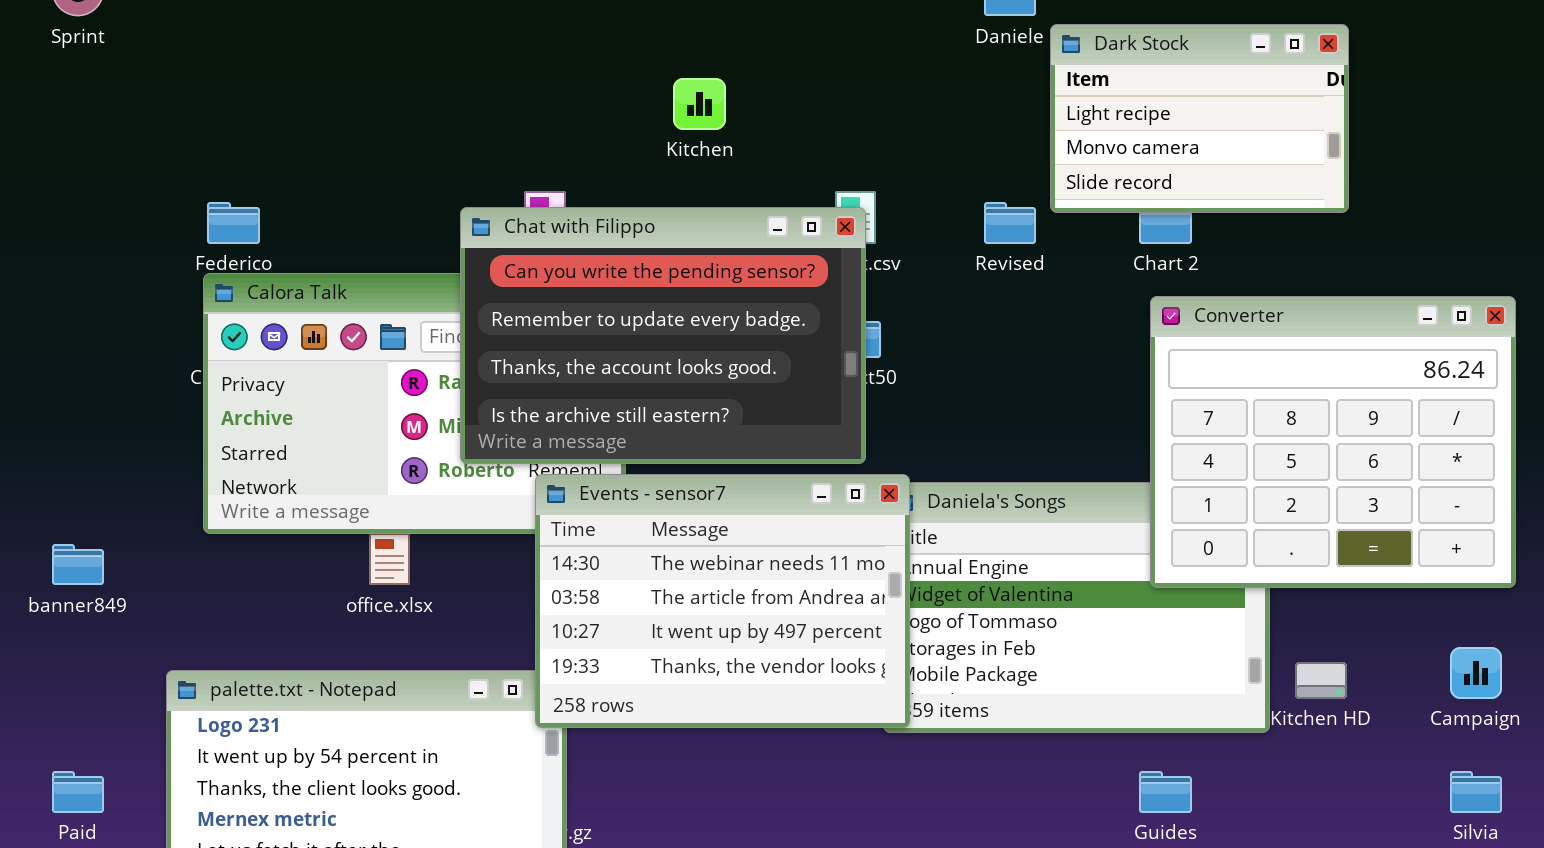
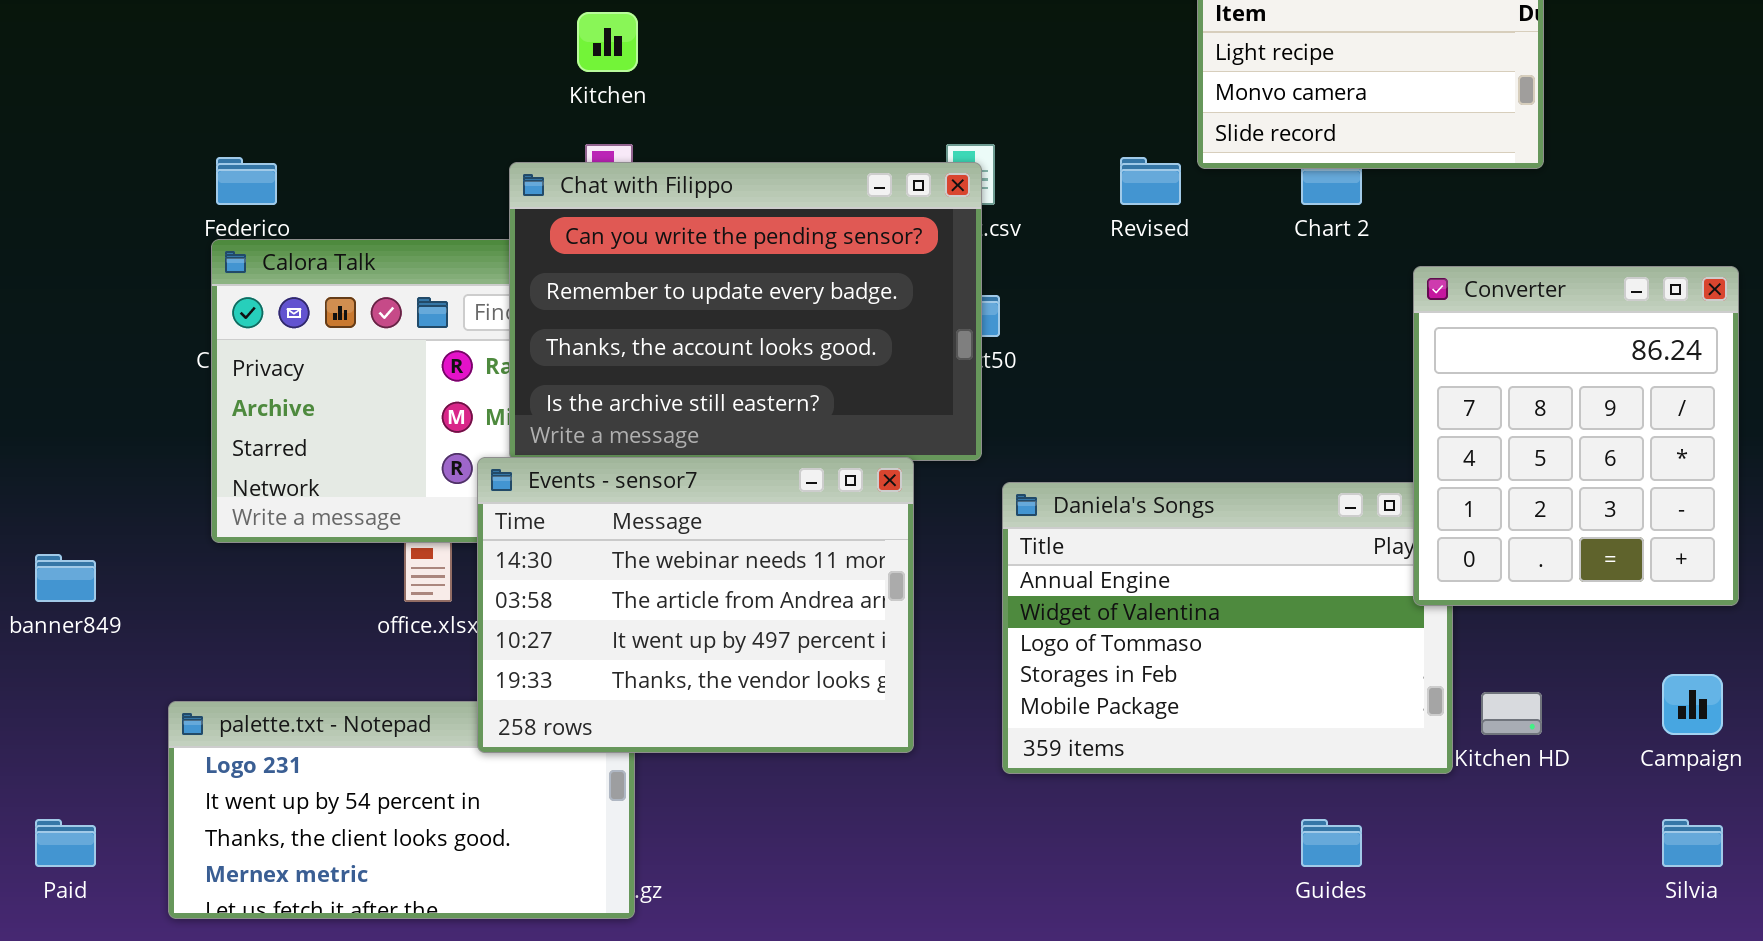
Kitchen: [673,78,726,130] -> [577,12,638,72], moved
Converter: [1150,296,1516,588] -> [1413,266,1739,606], resized
Events - sensor7: [535,474,910,728] -> [477,457,914,753], moved

